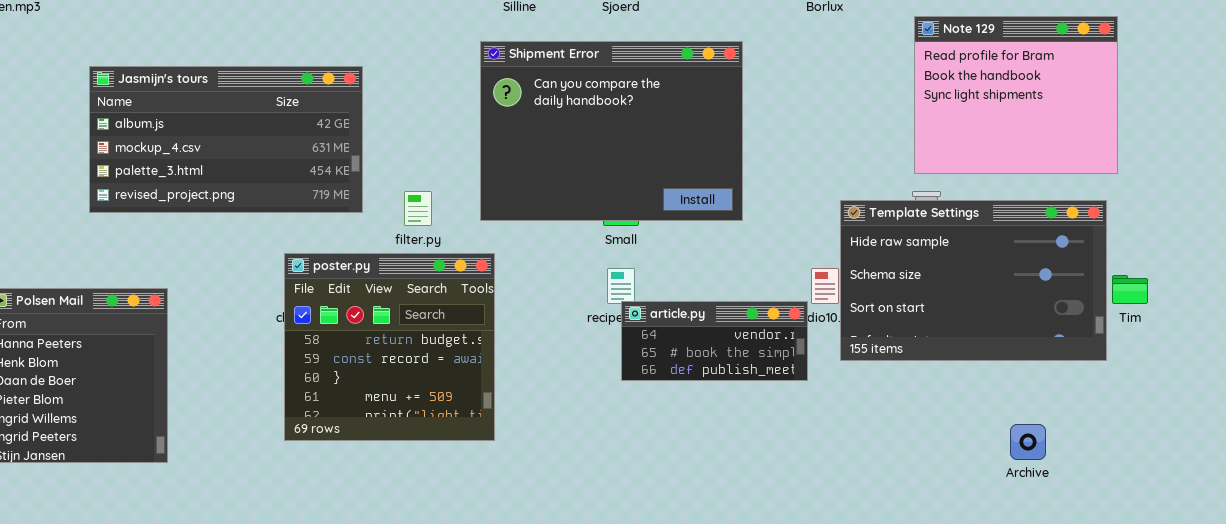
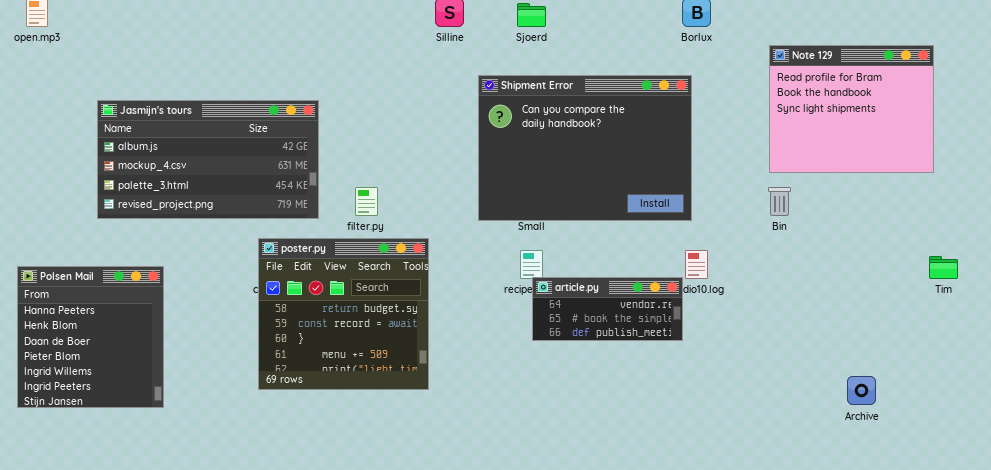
Shipment Error: [480,41,743,221] -> [478,75,692,221], moved
Jasmijn's tours: [89,66,363,213] -> [97,100,319,219], moved
Template Settings: [840,200,1107,361] -> none, closed

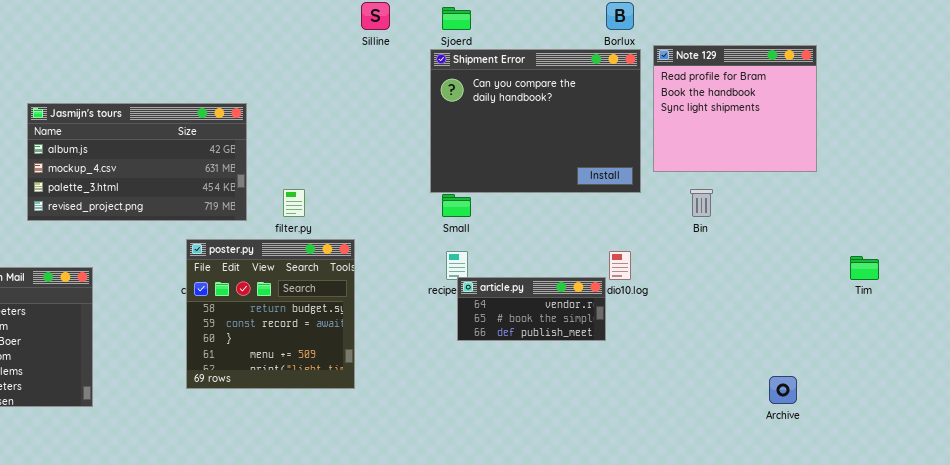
Note 129: [769,45,934,173] -> [653,45,817,172], moved
Shipment Error: [478,75,692,221] -> [430,49,641,193], moved

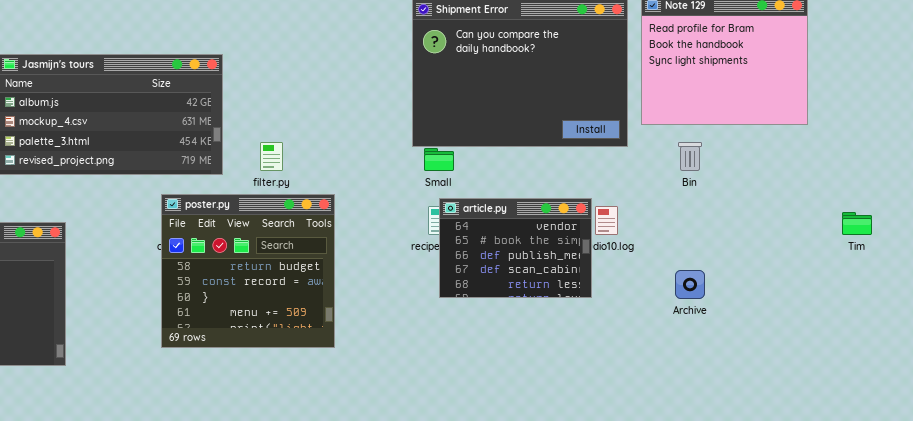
article.py: [457,277,606,341] -> [439,198,592,298], resized
Archive: [769,376,797,404] -> [675,270,705,299], moved

